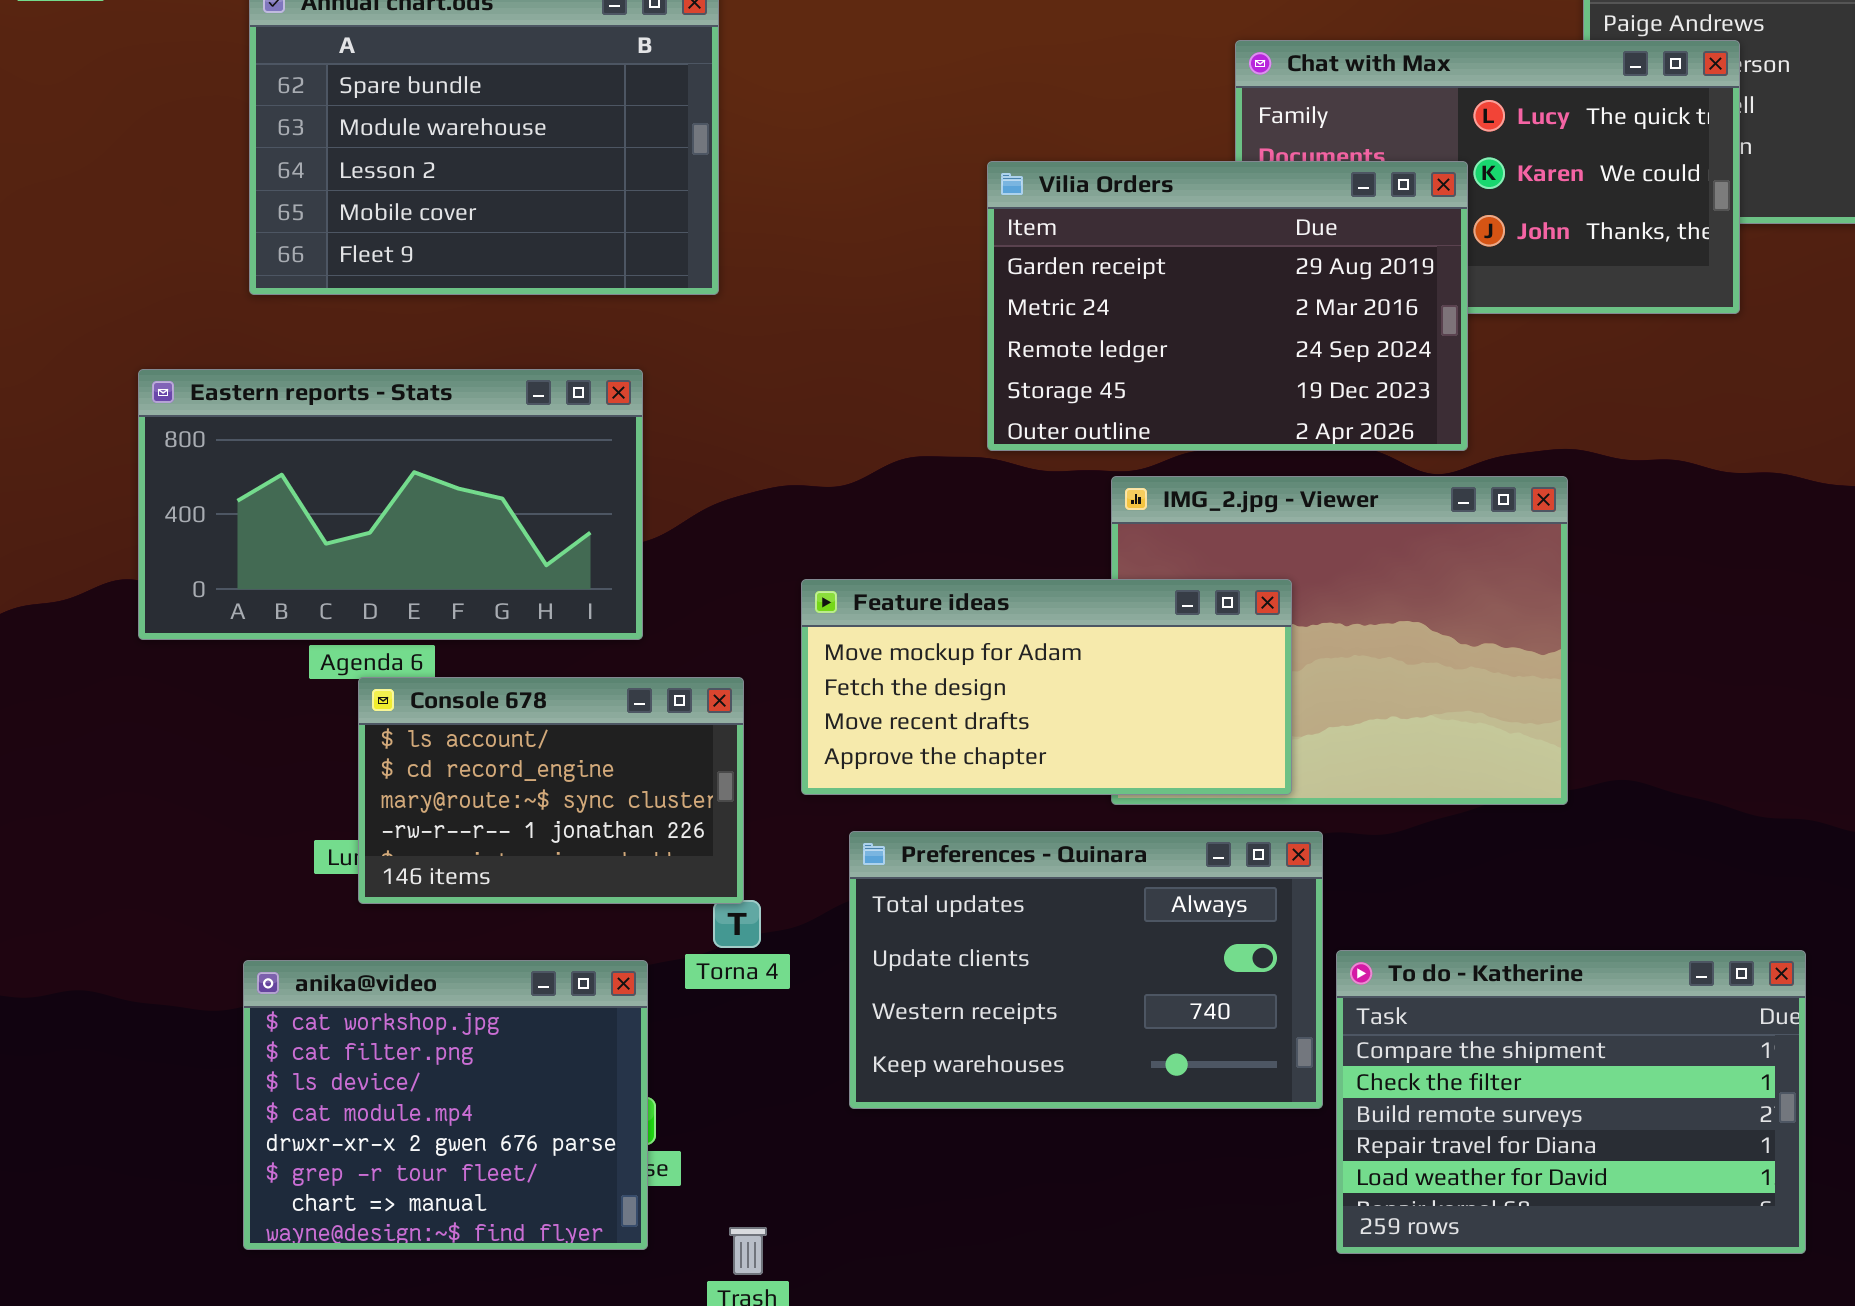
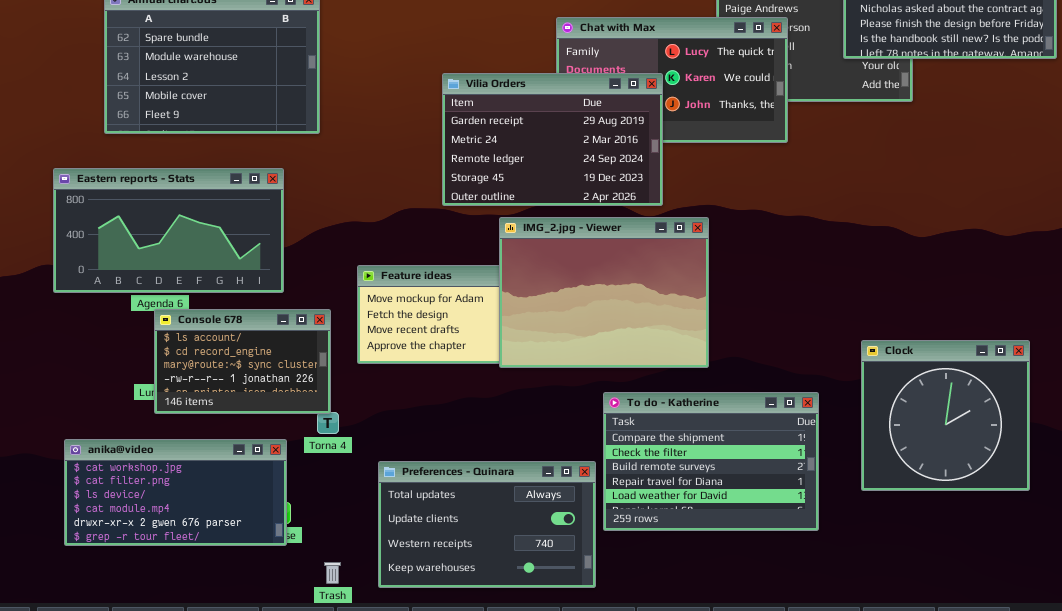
IMG_2.jpg - Viewer: [1111,476,1568,805] -> [499,217,709,368], raised
Preferences - Quinara: [849,831,1323,1109] -> [378,461,596,588], moved
To do - Katherine: [1336,950,1806,1254] -> [603,392,819,531], moved
anika@video: [243,960,648,1250] -> [64,439,287,546], resized

